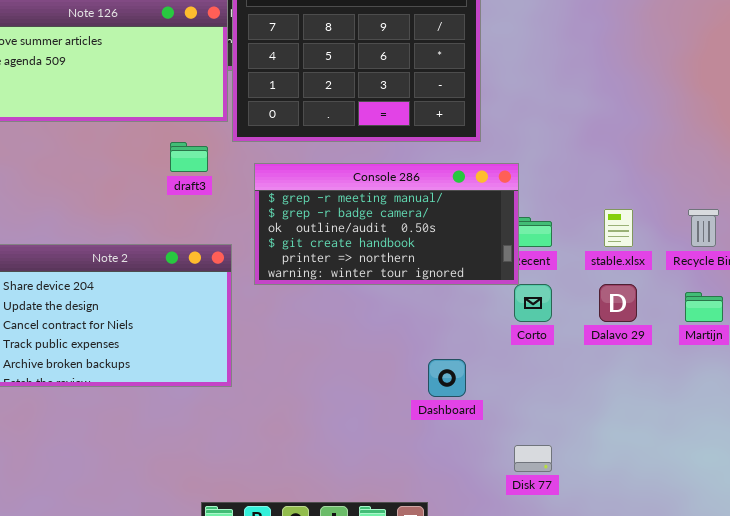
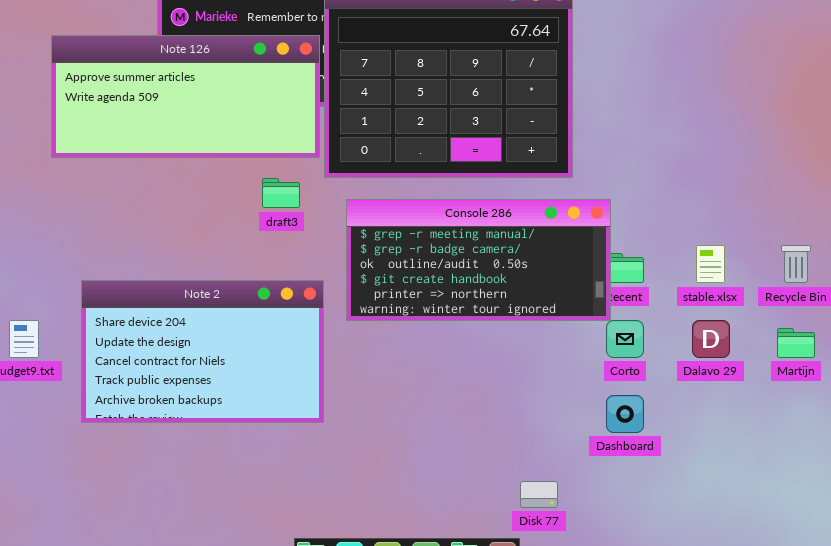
Dashboard: [428,359,466,397] -> [606,395,644,433], moved
Disk 77: [514,445,552,472] -> [520,481,558,508], moved

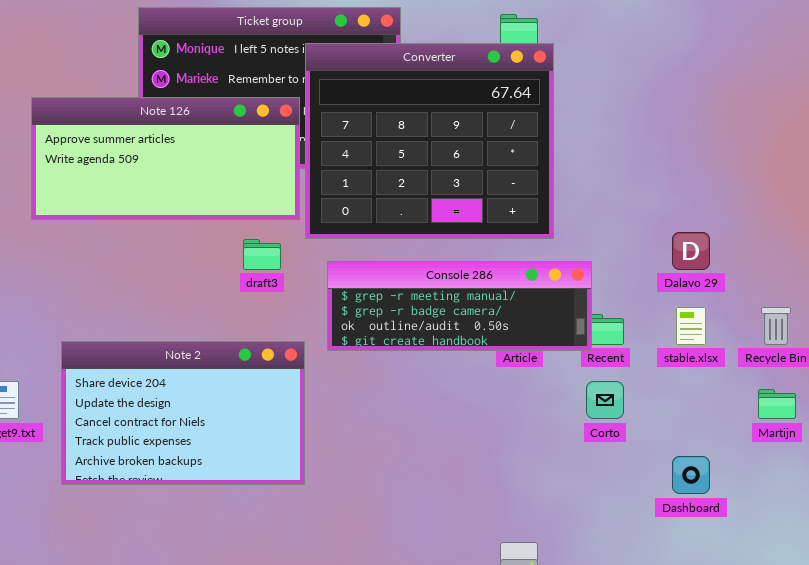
Console 286: [346,199,611,321] -> [327,261,592,351], resized
Dalavo 29: [692,320,730,358] -> [672,232,710,270], moved
Dashboard: [606,395,644,433] -> [672,456,710,494], moved

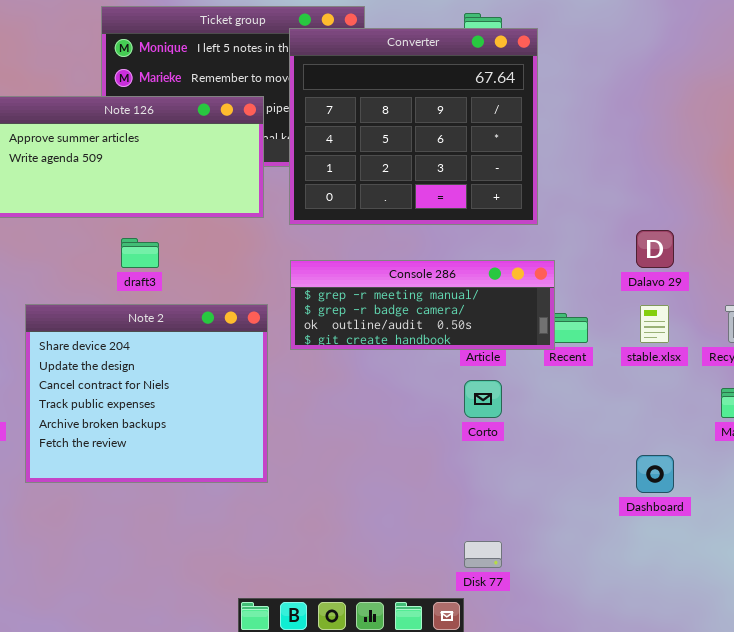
Converter: [305,43,554,239] -> [289,28,538,225], moved
draft3: [243,239,281,270] -> [121,238,159,268], moved
Note 2: [61,341,305,485] -> [25,304,268,483], resized
Corto: [586,381,624,419] -> [464,380,502,418], moved

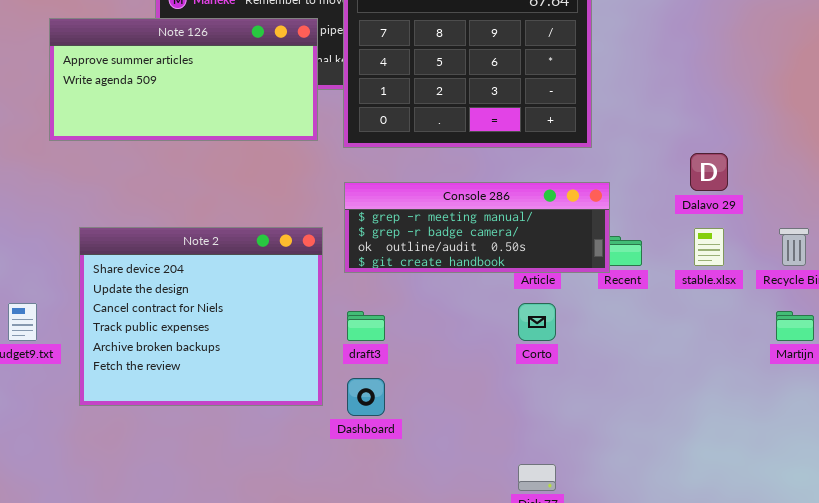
draft3: [121,238,159,268] -> [347,311,385,341], moved
Dashboard: [636,455,674,493] -> [347,378,385,416], moved

